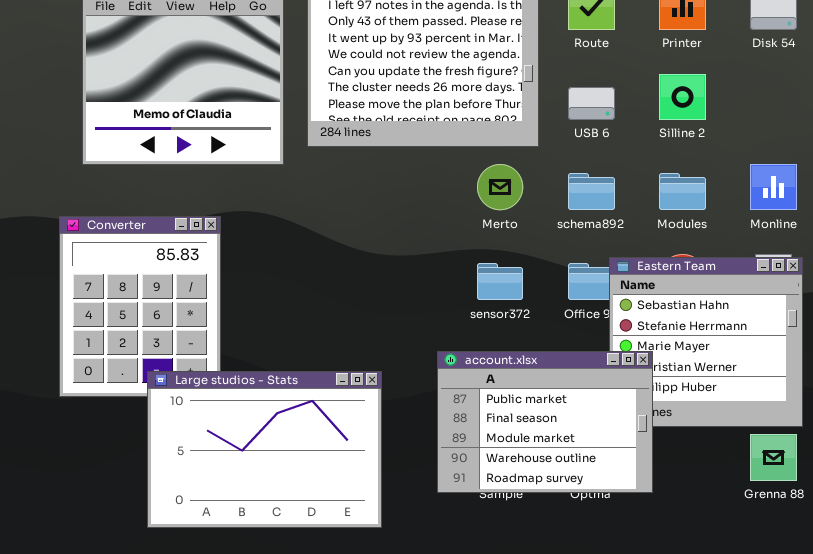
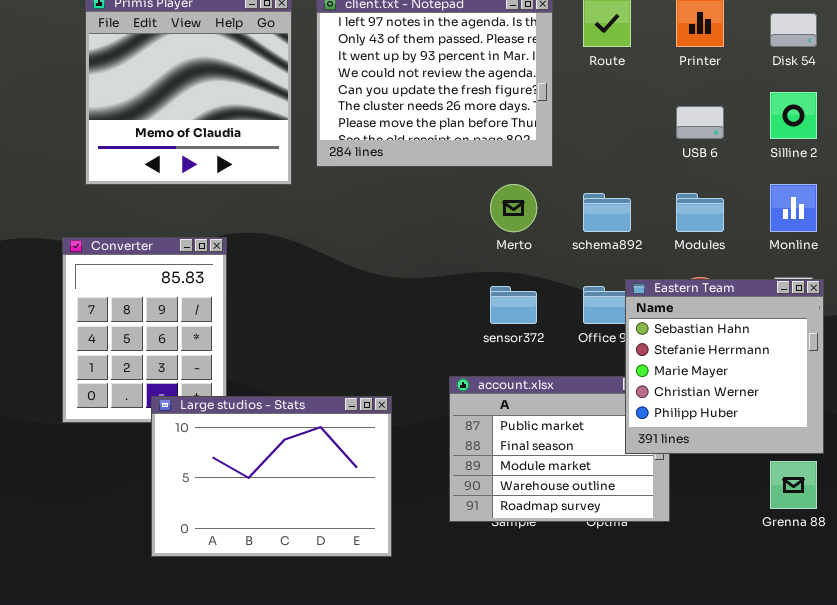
Silline 2: [659,74,706,120] -> [770,92,817,139], moved
USB 6: [568,87,615,120] -> [676,106,724,139], moved
Eastern Team: [609,257,803,427] -> [625,279,824,454], raised

